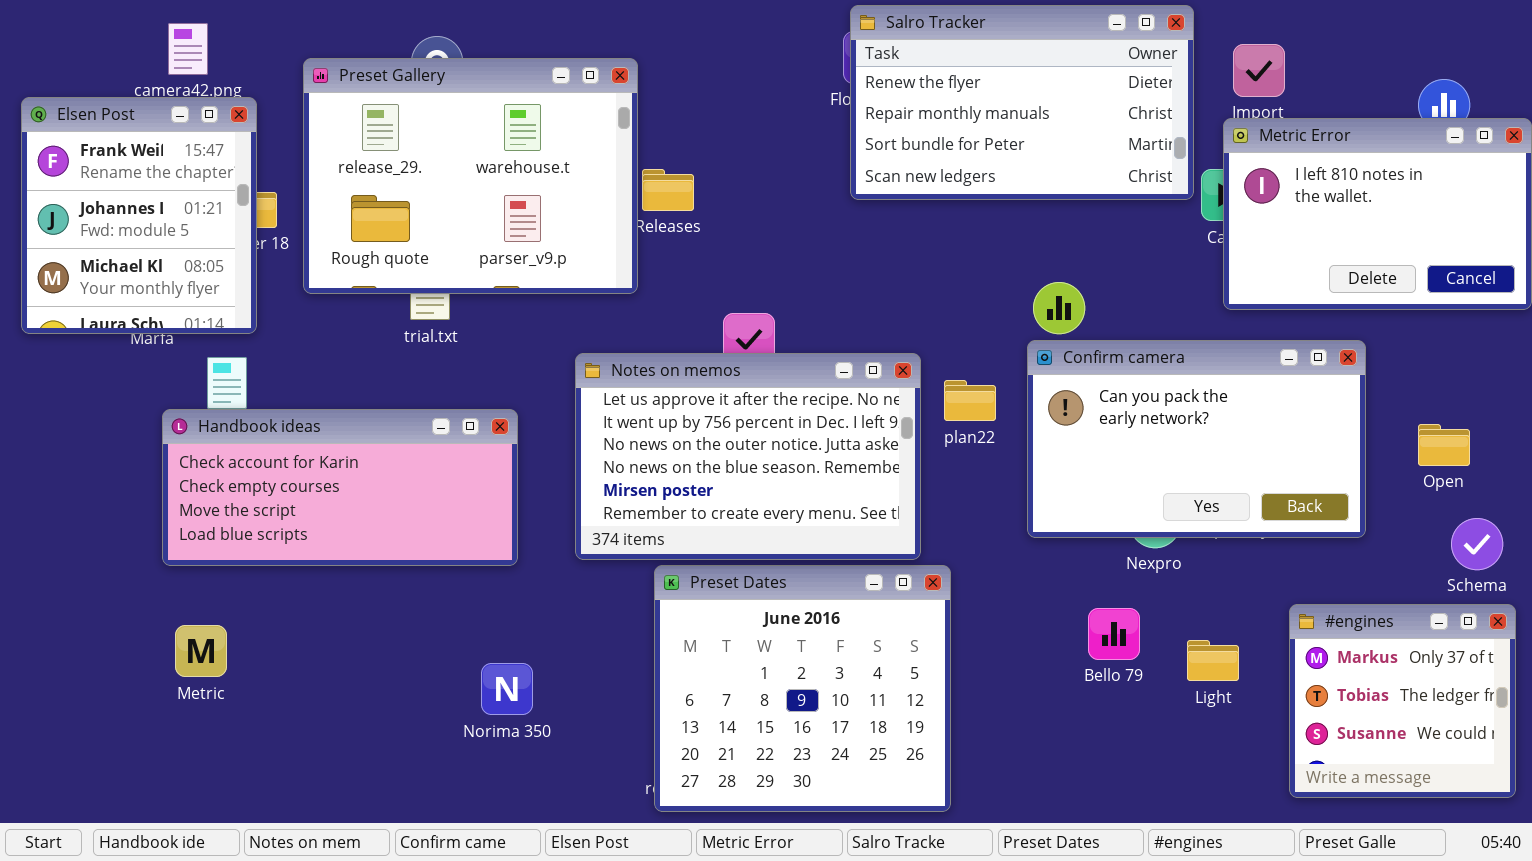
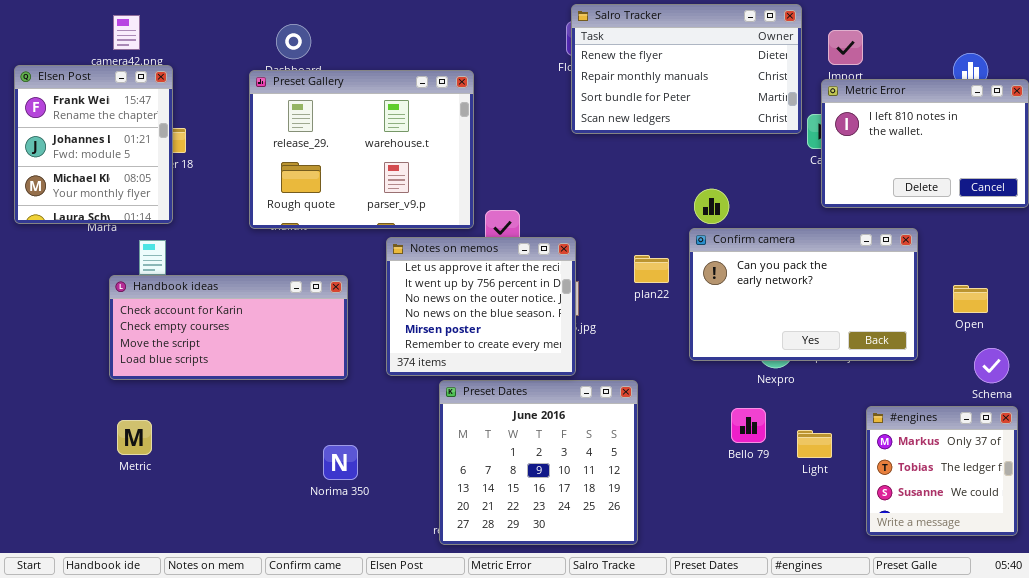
Preset Gallery: [303,58,638,294] -> [249,70,474,229], moved
Notes on memos: [575,353,921,560] -> [386,237,576,376], resized

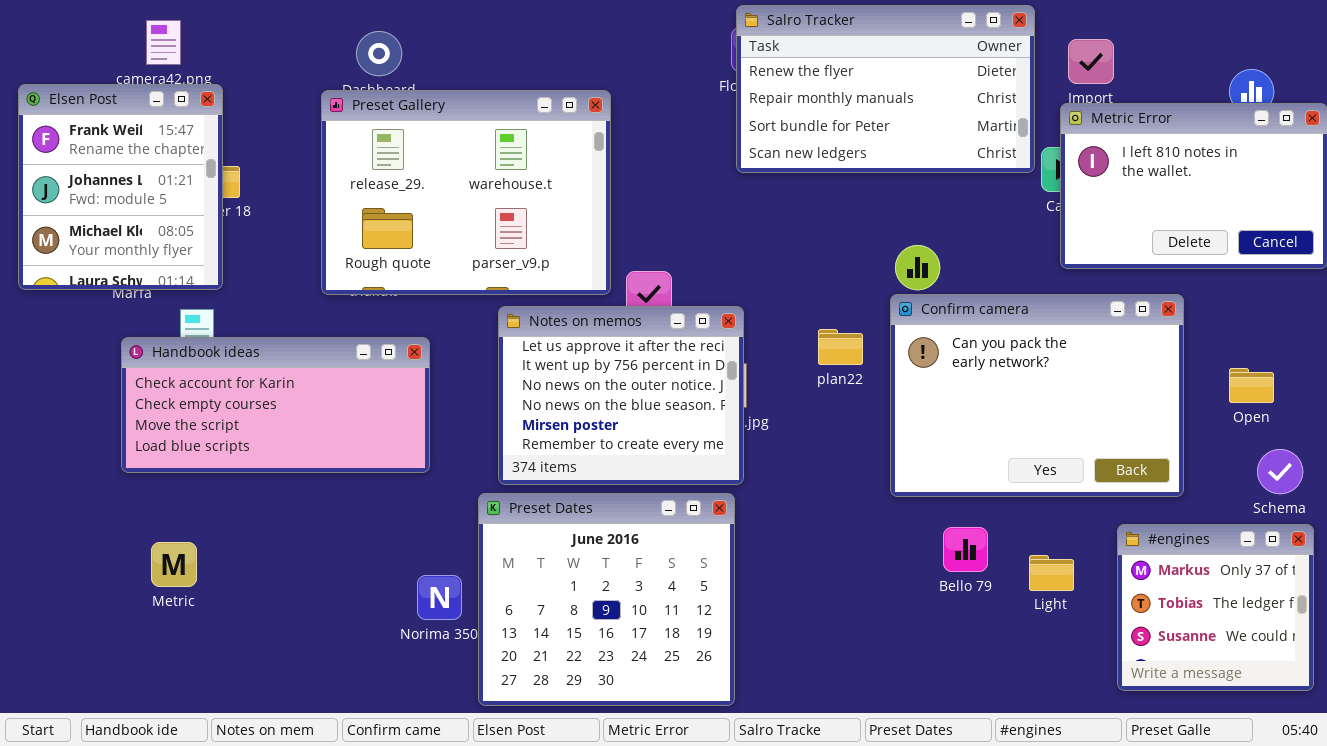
Confirm camera: [689,228,918,361] -> [890,294,1184,497], resized
Handbook ideas: [109,275,348,380] -> [121,337,430,473], moved
Preset Dates: [439,380,638,545] -> [478,493,735,706], moved

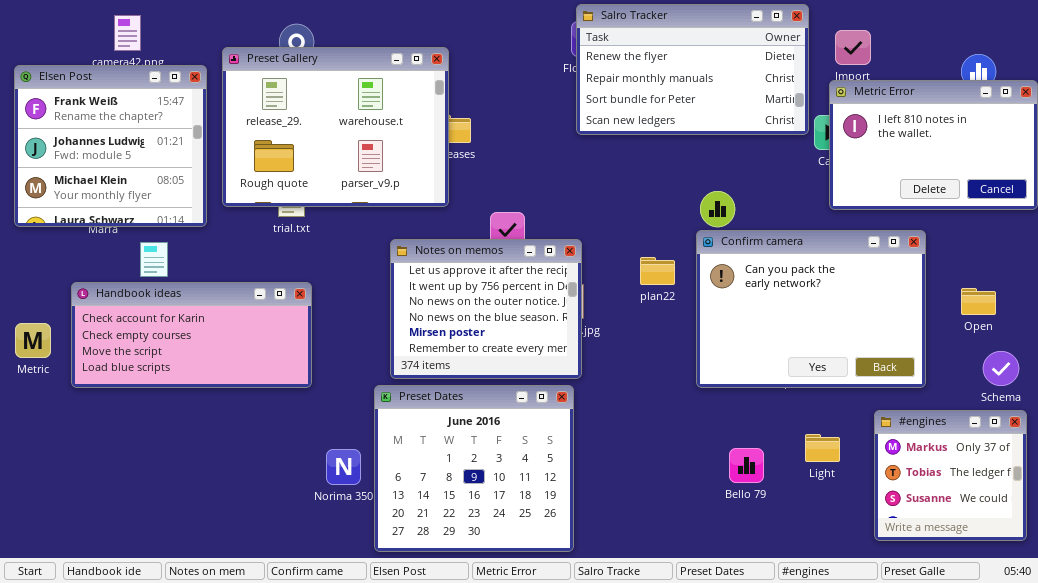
Elsen Post: [18,84,223,290] -> [14,65,207,227], resized
Preset Gallery: [321,90,611,295] -> [222,47,449,207], moved
Handbook ideas: [121,337,430,473] -> [71,282,312,388], moved
Bello 79: [943,527,988,572] -> [729,448,764,483], moved
Metric: [151,542,197,587] -> [15,323,51,358], moved

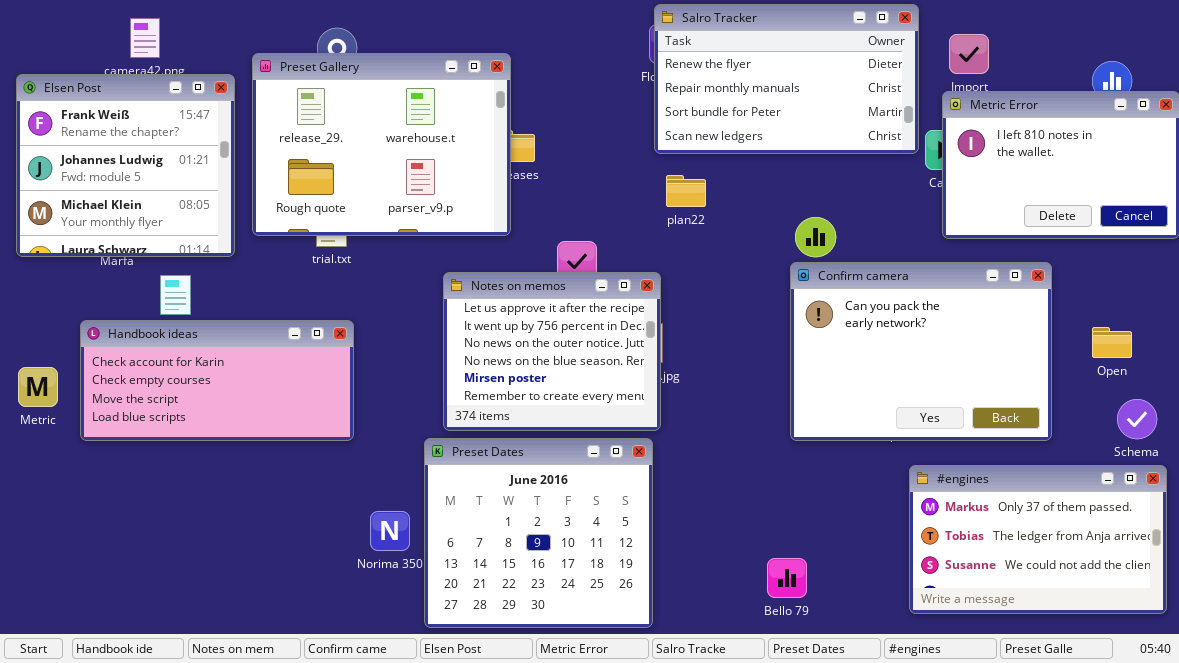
plan22: [640,257,675,285] -> [666,175,706,207], moved
#engines: [874,410,1027,541] -> [909,465,1167,614], resized
Bello 79: [729,448,764,483] -> [767,558,807,598], moved

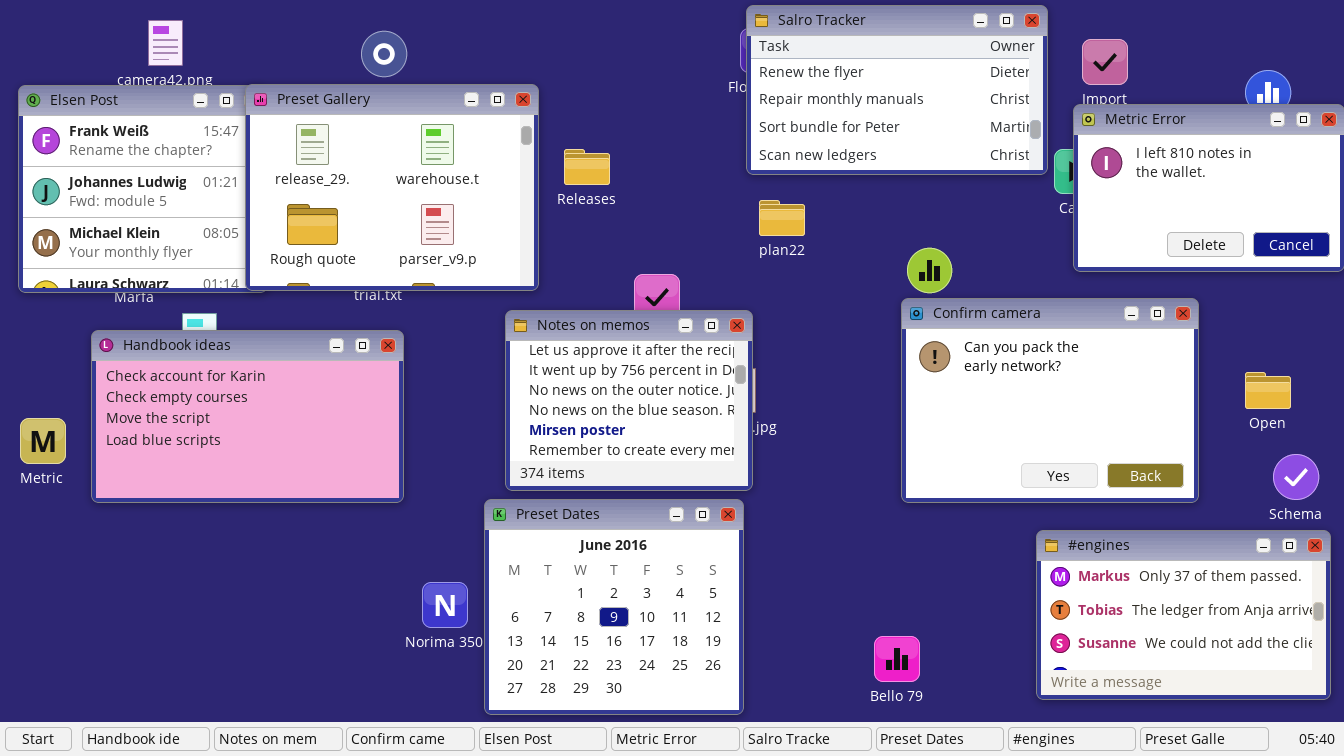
Preset Gallery: [252,53,511,236] -> [245,84,539,291], moved
Handbook ideas: [80,320,354,441] -> [91,330,404,503], resized

